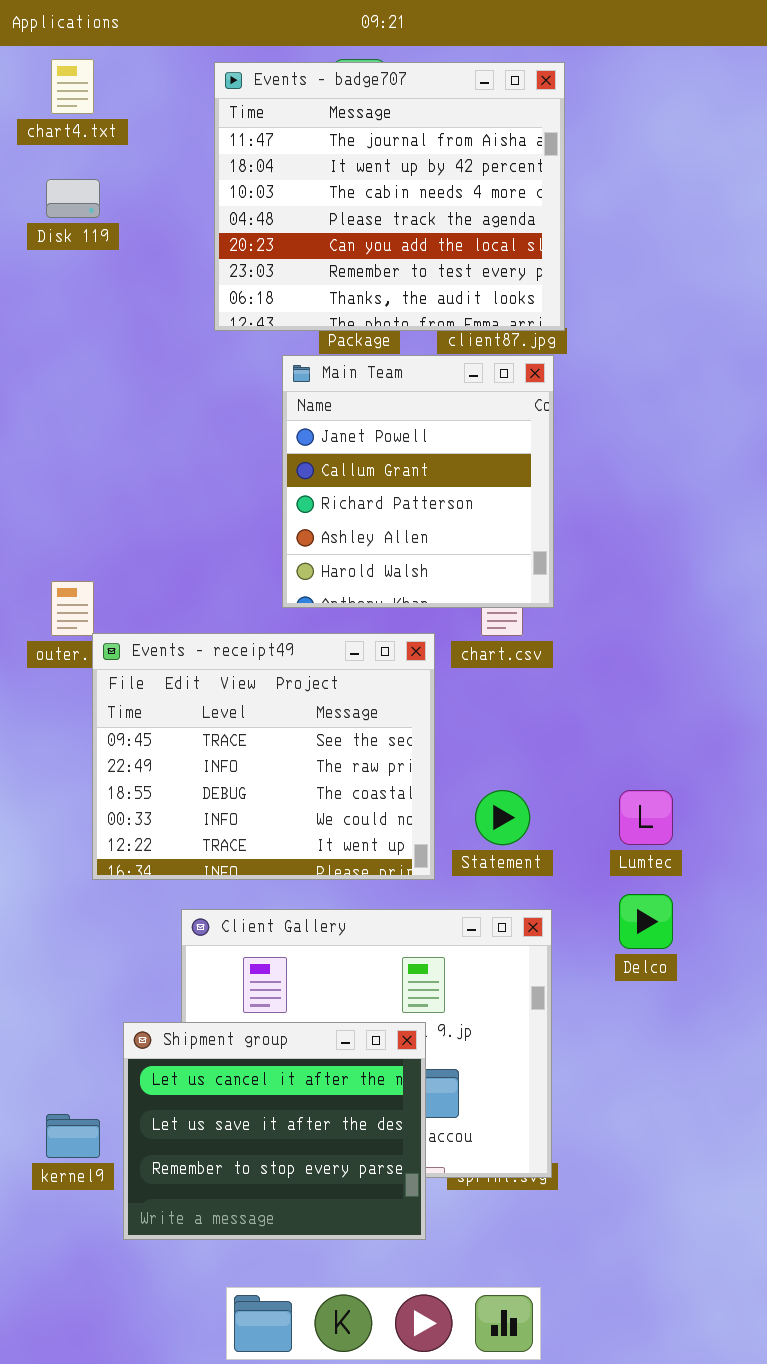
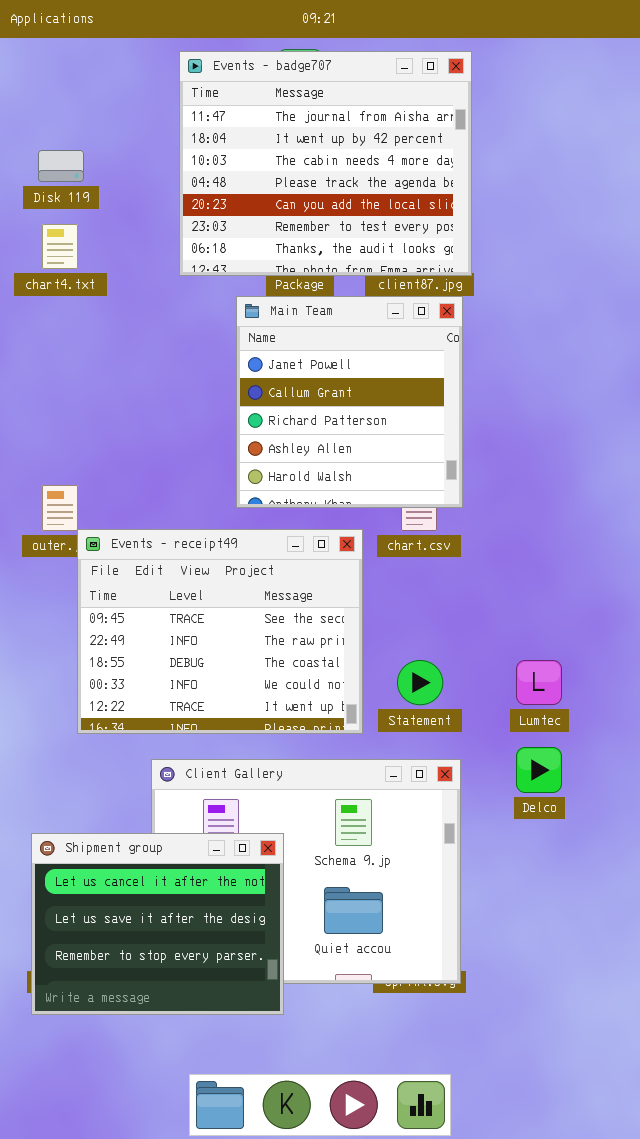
chart4.txt: [51,59,94,114] -> [42,224,78,269], moved
Shipment group: [123,1022,426,1240] -> [31,833,284,1015], moved

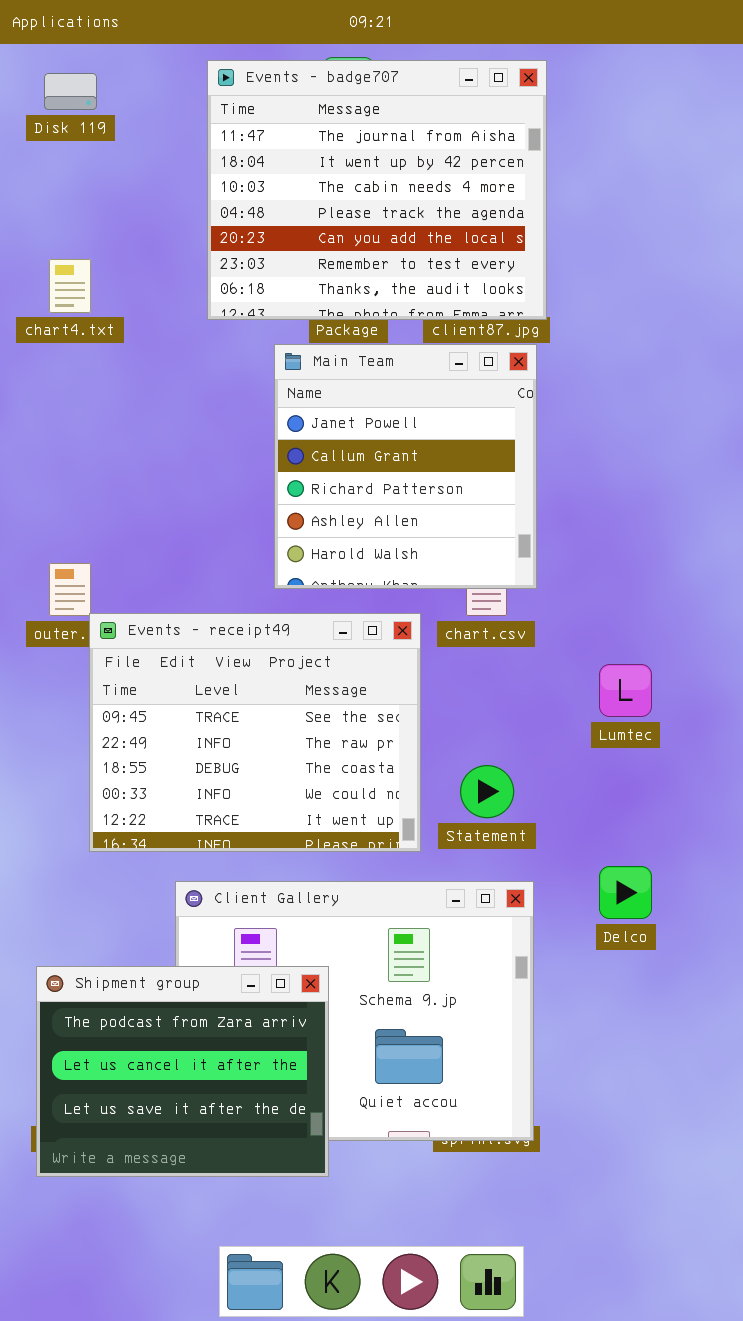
Disk 119: [38,150,84,182] -> [44,73,97,110], moved
Lumtec: [516,660,562,705] -> [599,664,652,717], moved
Shipment group: [31,833,284,1015] -> [36,966,329,1177], scrolled up 1 row

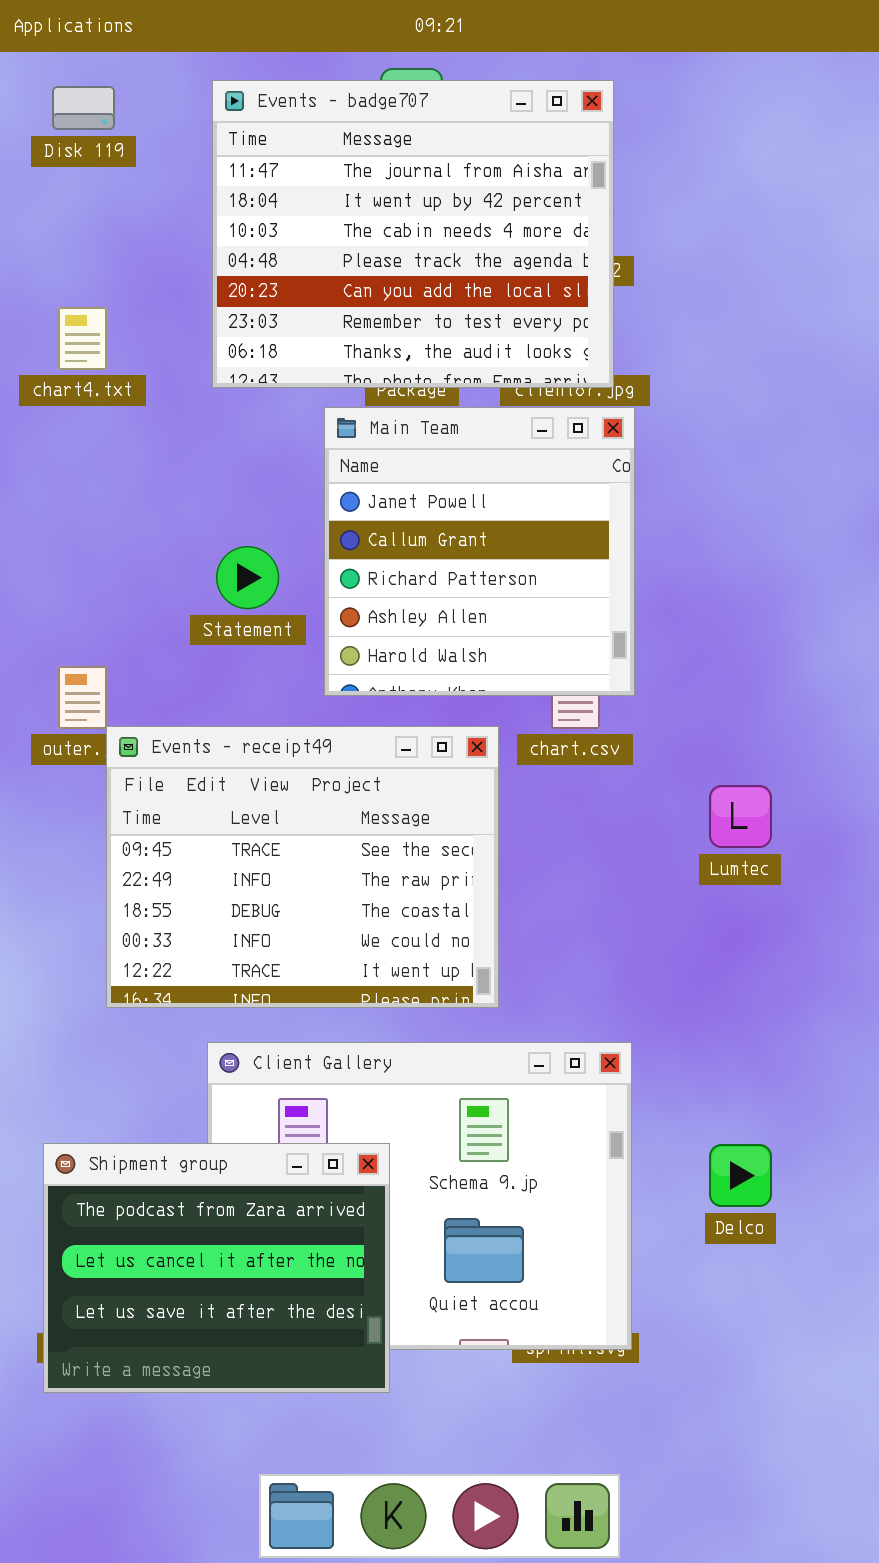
Events - badge707: [207,60,547,320] -> [212,80,614,388], moved
Statement: [460,765,514,818] -> [216,546,279,609], moved
Delco: [599,866,652,919] -> [709,1144,772,1207], moved

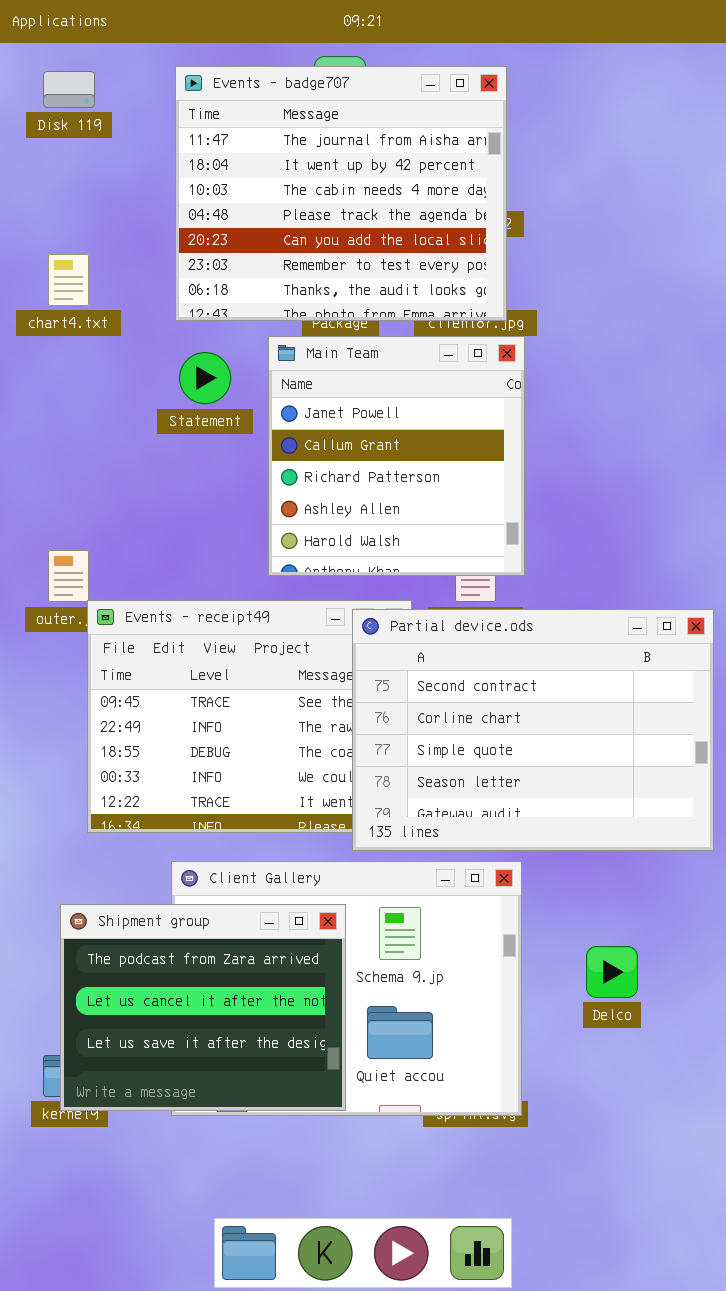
Statement: [216,546,279,609] -> [179,352,231,404], moved
Partial device.ods: none -> [352,609,714,851], opened
Shipment group: [43,1143,390,1393] -> [60,904,346,1111], moved

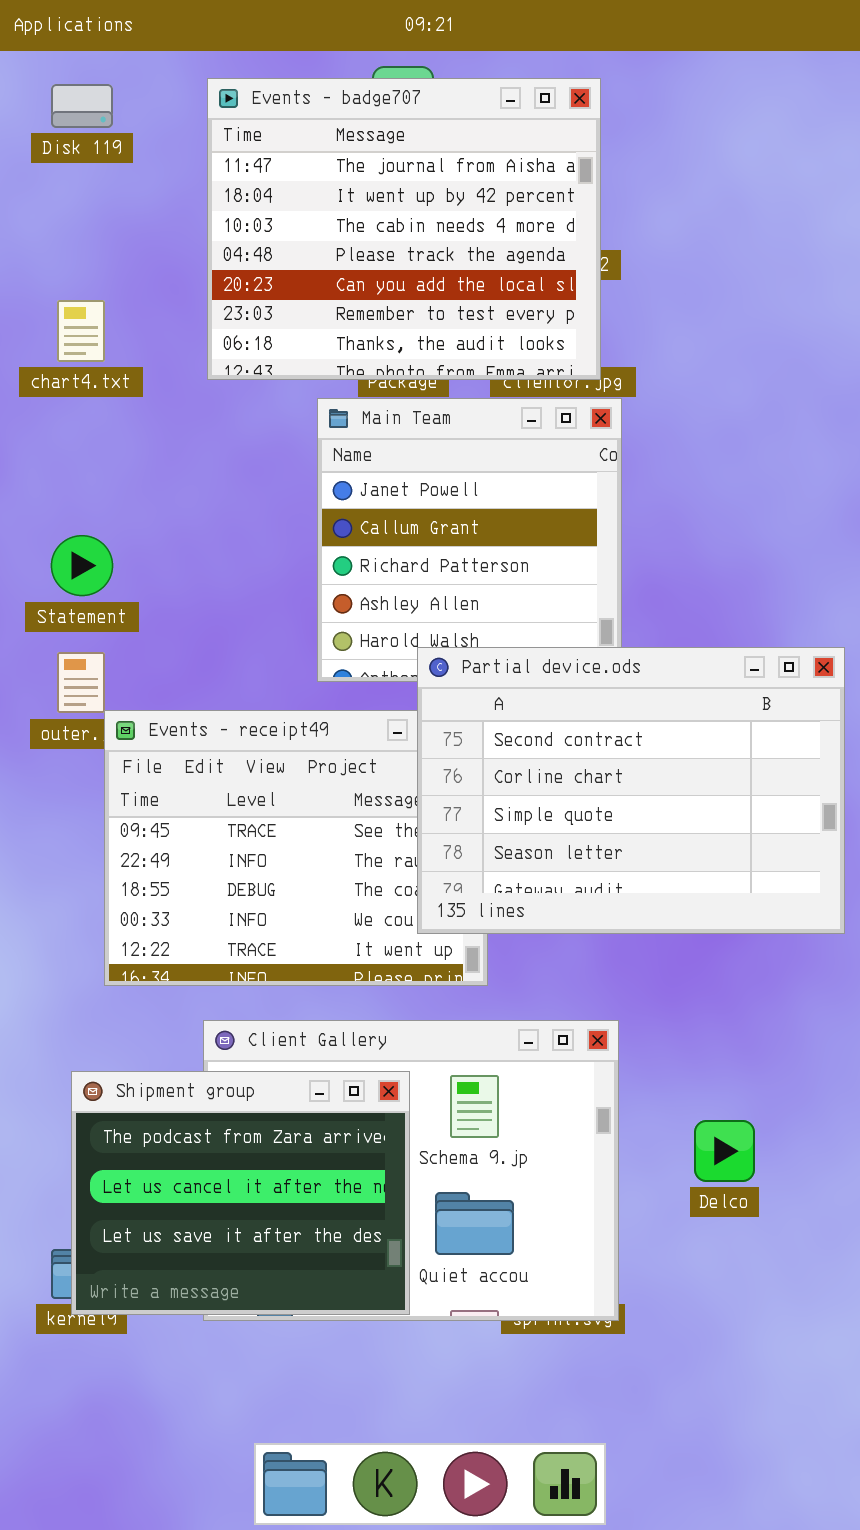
Statement: [179,352,231,404] -> [51,535,113,596], moved
Partial device.ods: [352,609,714,851] -> [417,647,845,934], moved

